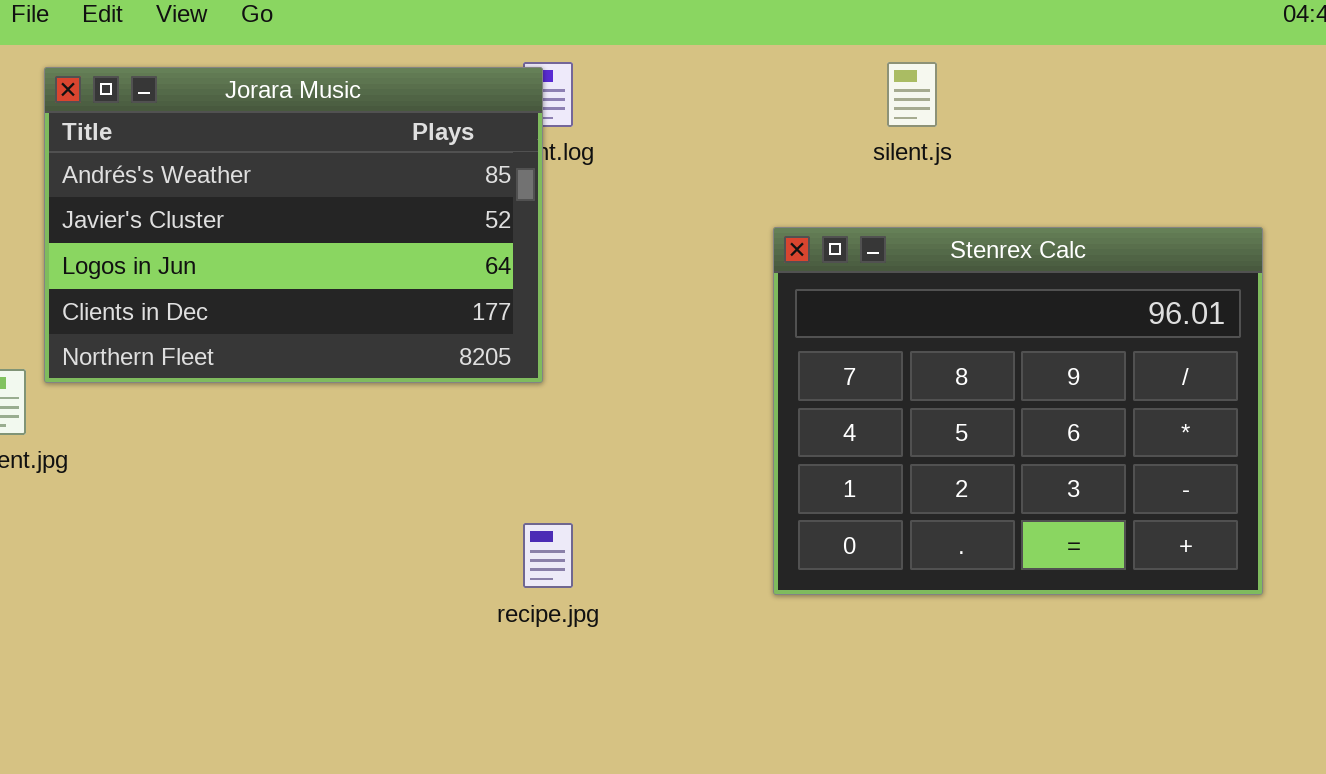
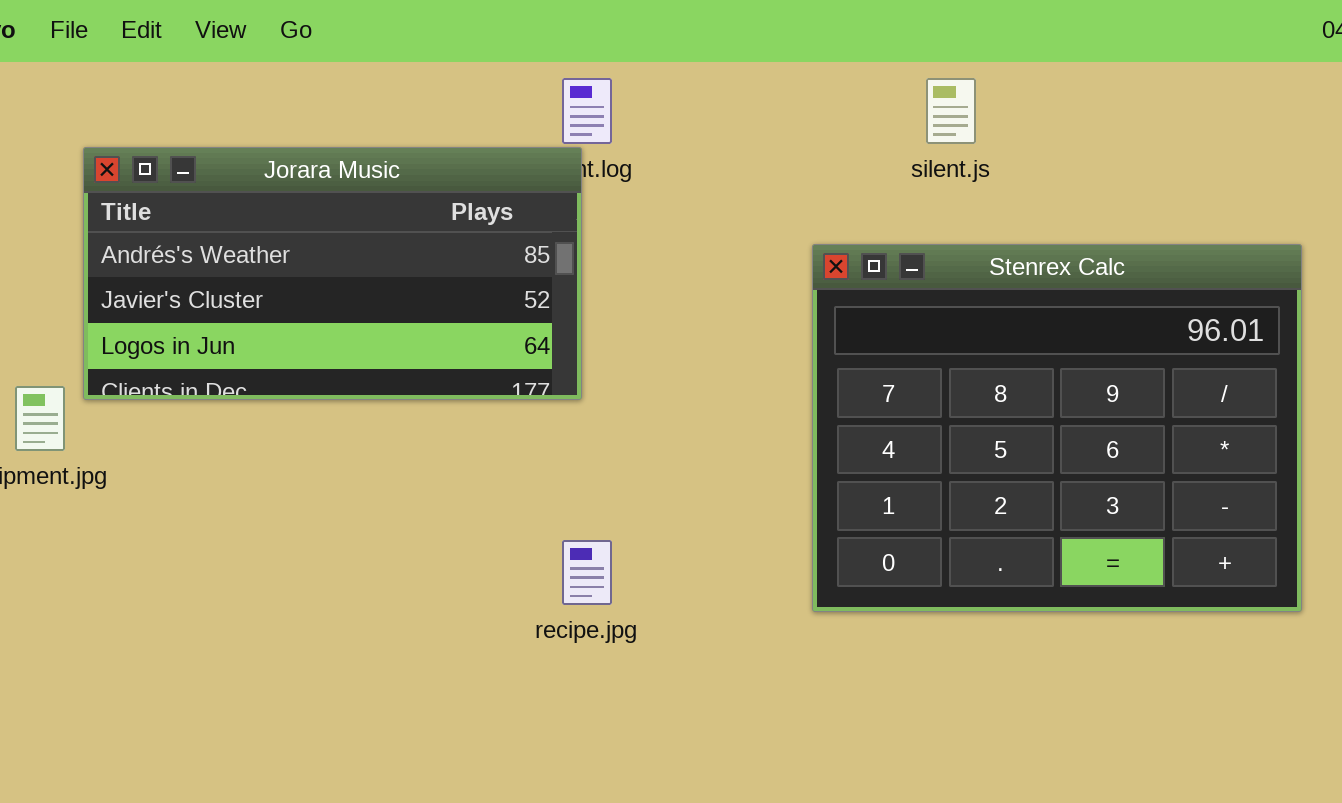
Jorara Music: [44,67,543,383] -> [83,147,582,400], resized

